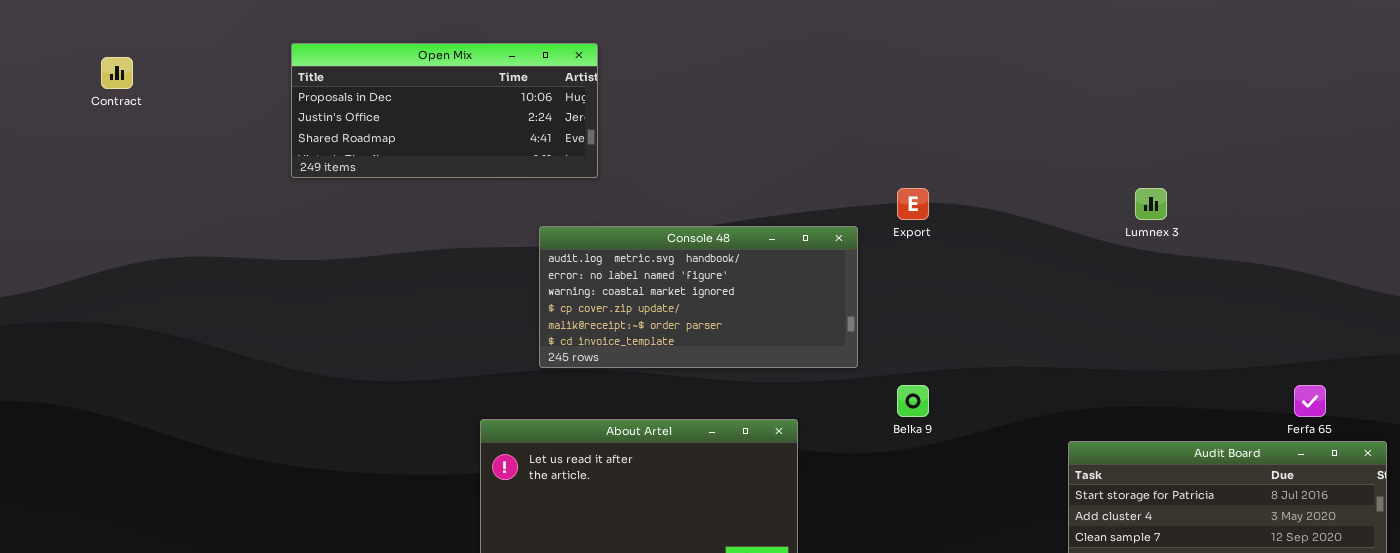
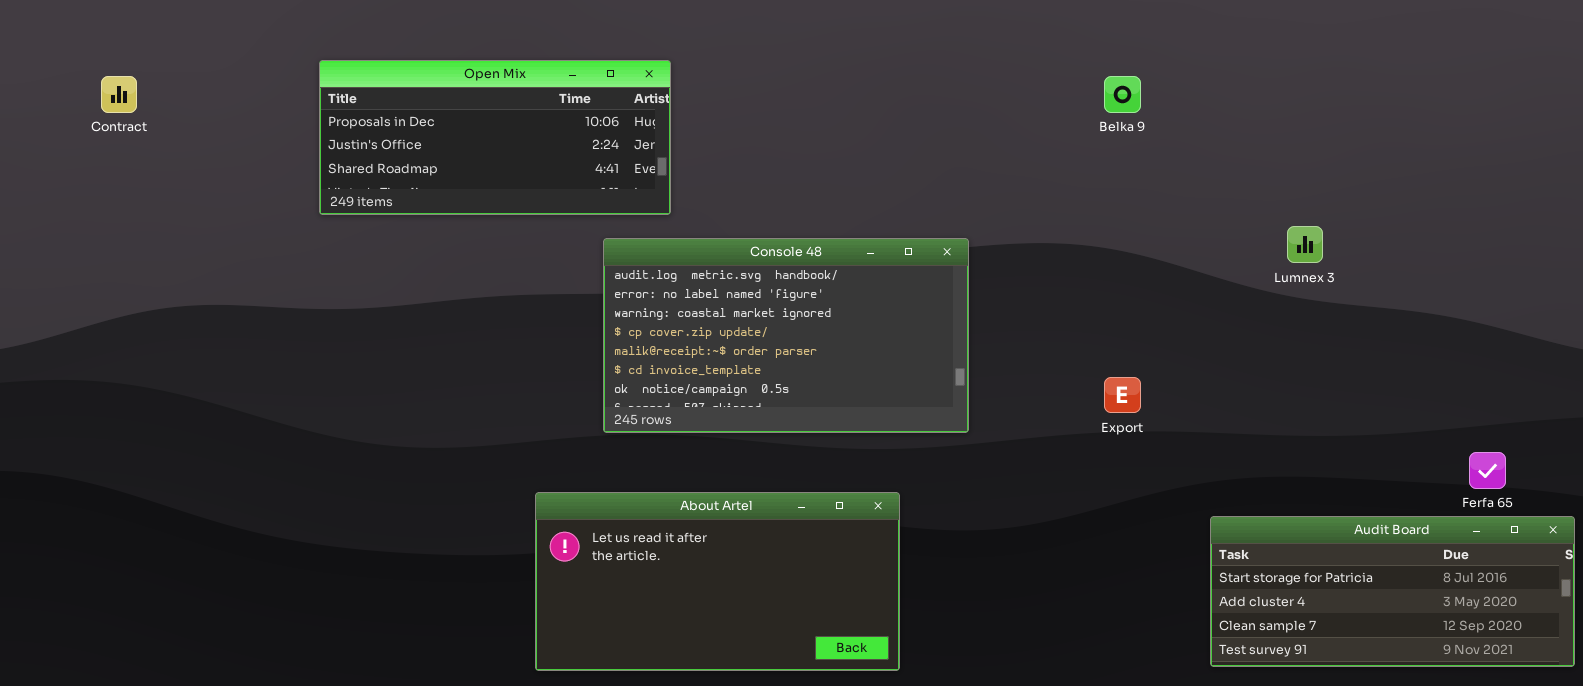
Export: [897,188,929,220] -> [1104,377,1141,413], moved
Console 48: [539,226,858,368] -> [603,238,969,433], resized
Belka 9: [897,385,929,417] -> [1104,76,1141,113], moved

